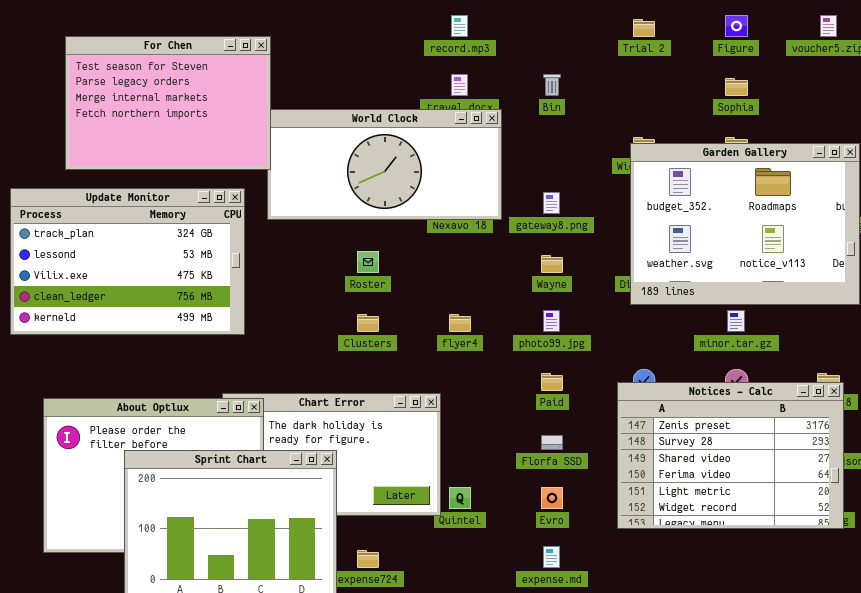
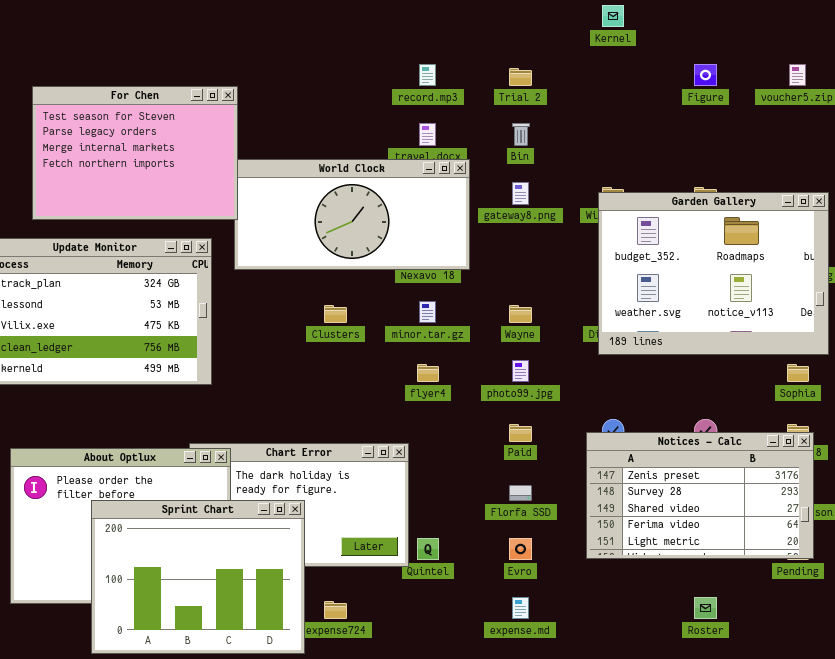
Trial 2: [633,19,655,37] -> [509,68,532,86], moved
Sophia: [725,78,748,96] -> [787,364,809,382], moved
gateway8.png: [543,192,560,214] -> [512,182,529,205], moved
Roster: [357,251,379,273] -> [694,597,717,619], moved
minor.tar.gz: [727,310,745,332] -> [419,301,436,323], moved
Clusters: [357,314,379,332] -> [324,305,347,323], moved
Notices - Calc: [617,382,844,529] -> [586,432,814,559], resized

